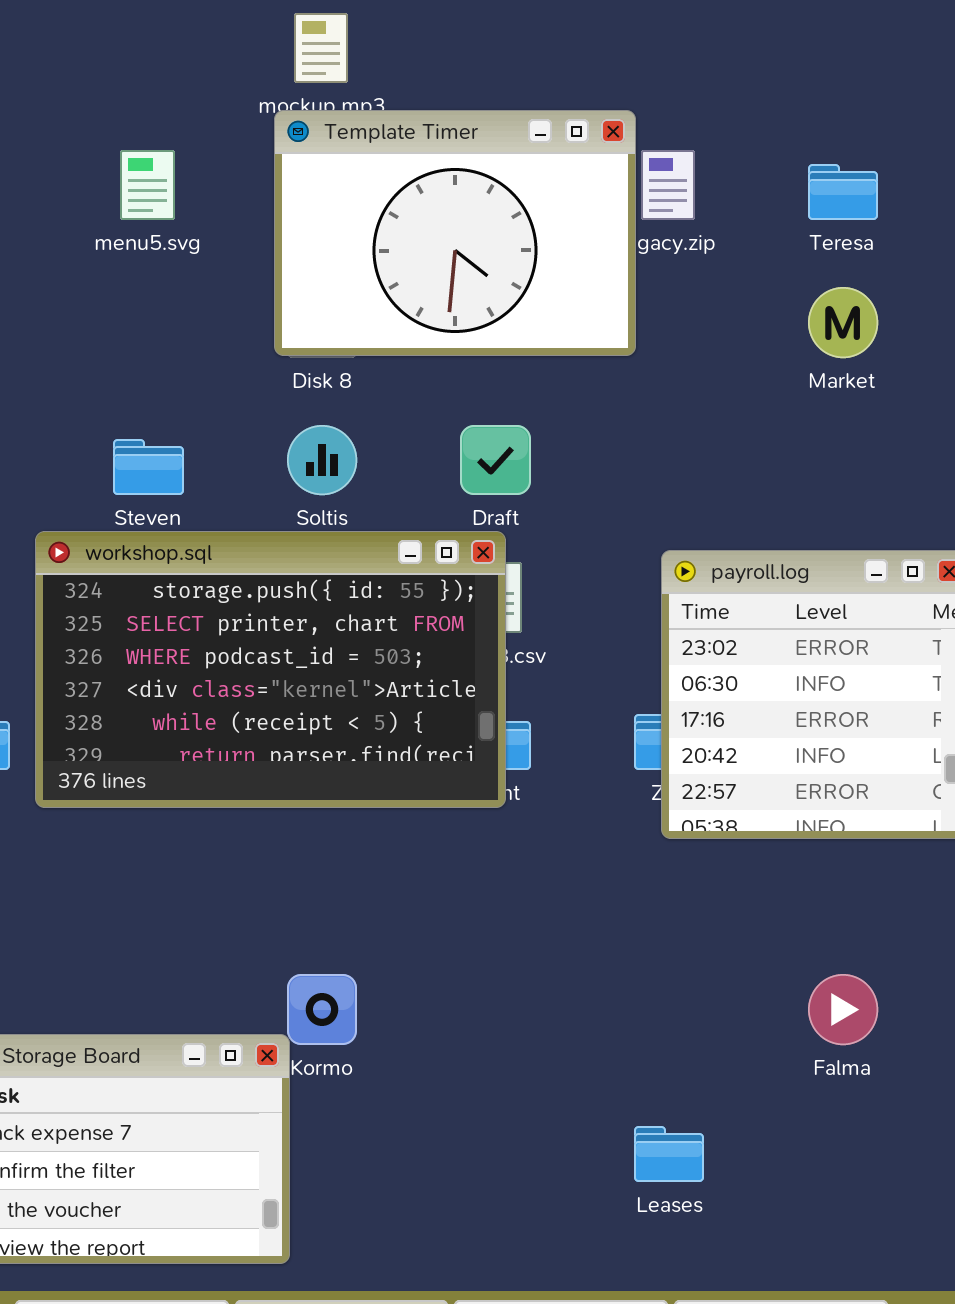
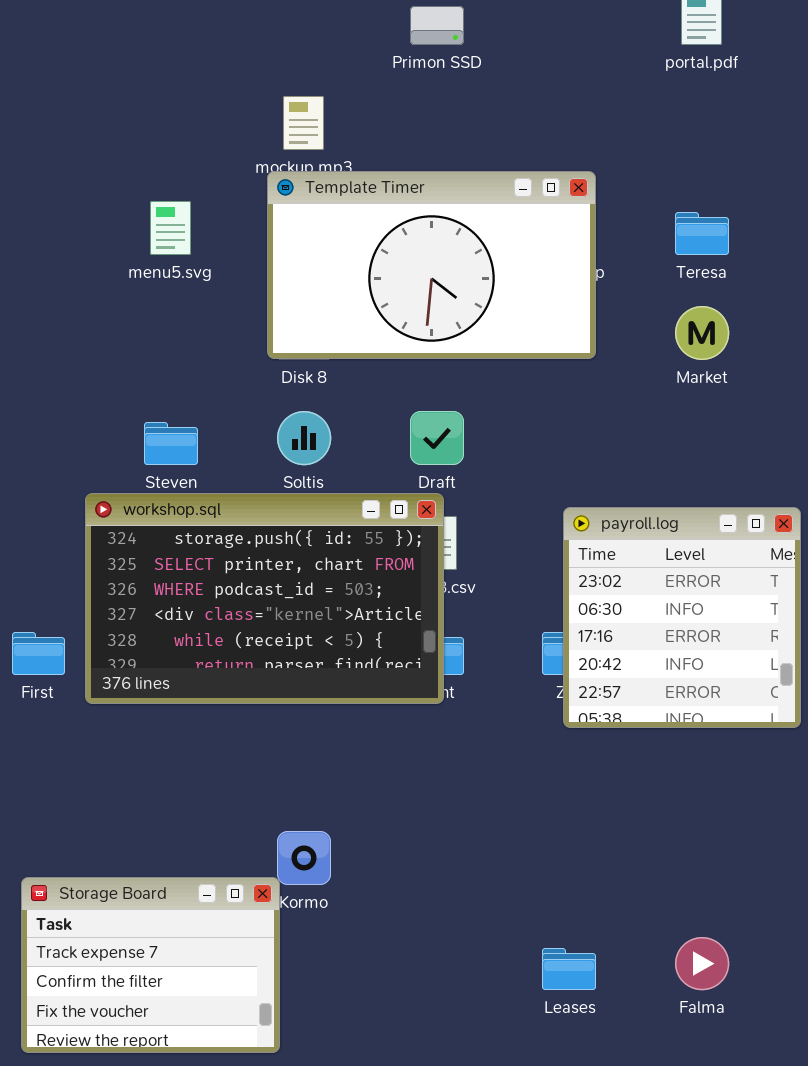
Template Timer: [274,110,636,356] -> [267,171,596,359], resized
Falma: [808,974,878,1045] -> [675,937,729,990], moved

